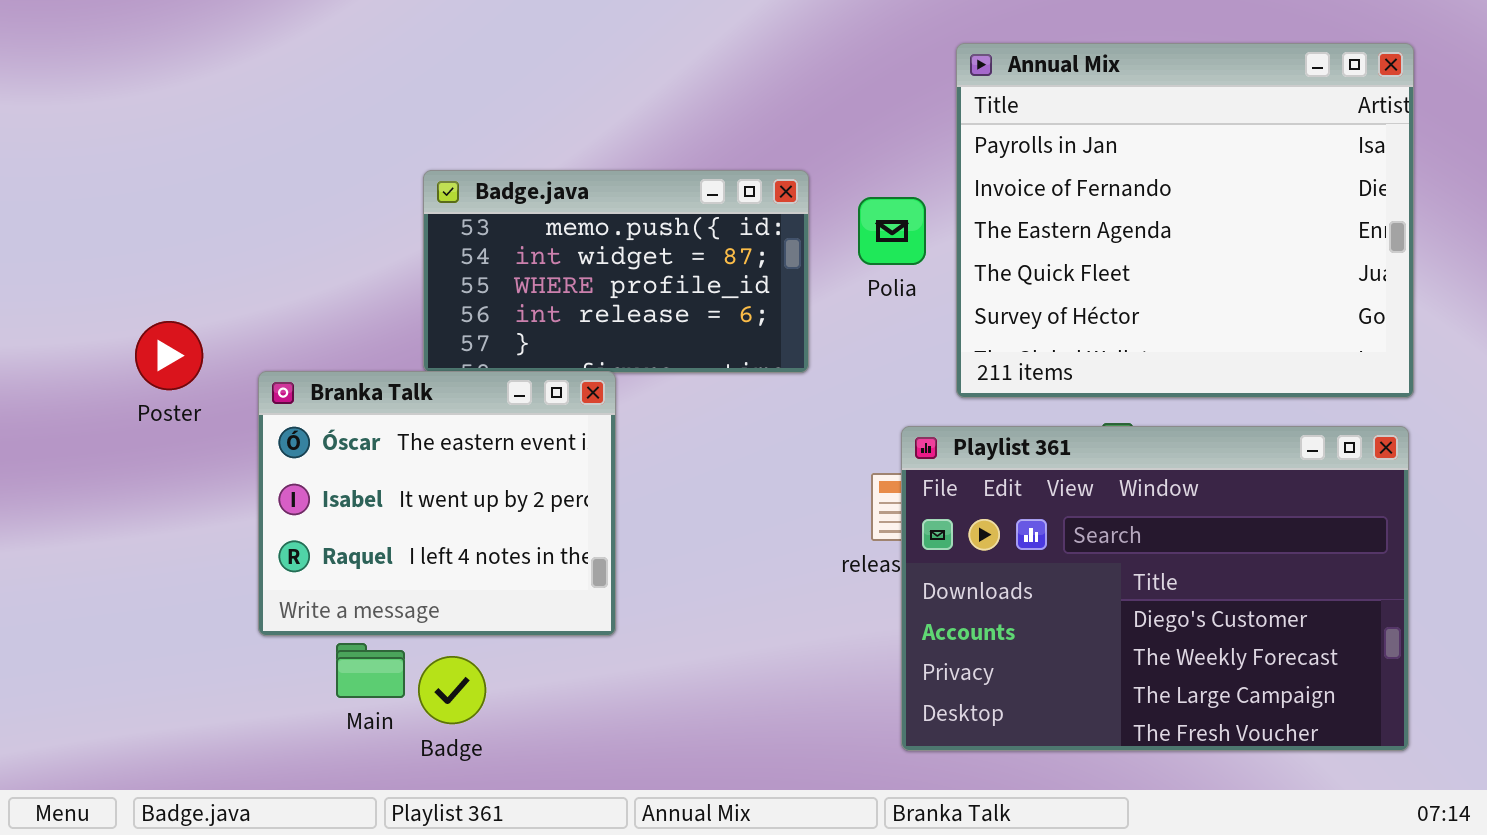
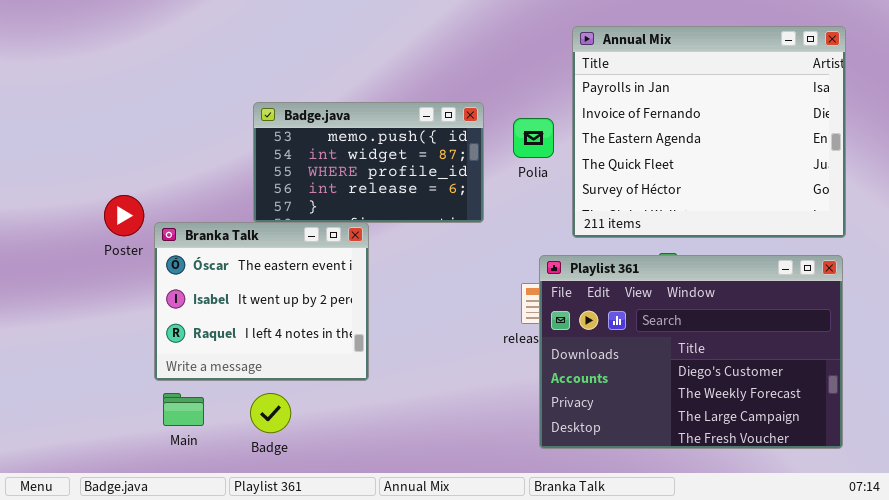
Poster: [135,321,203,390] -> [104,195,144,236], moved
Main: [336,643,405,698] -> [163,393,204,426], moved

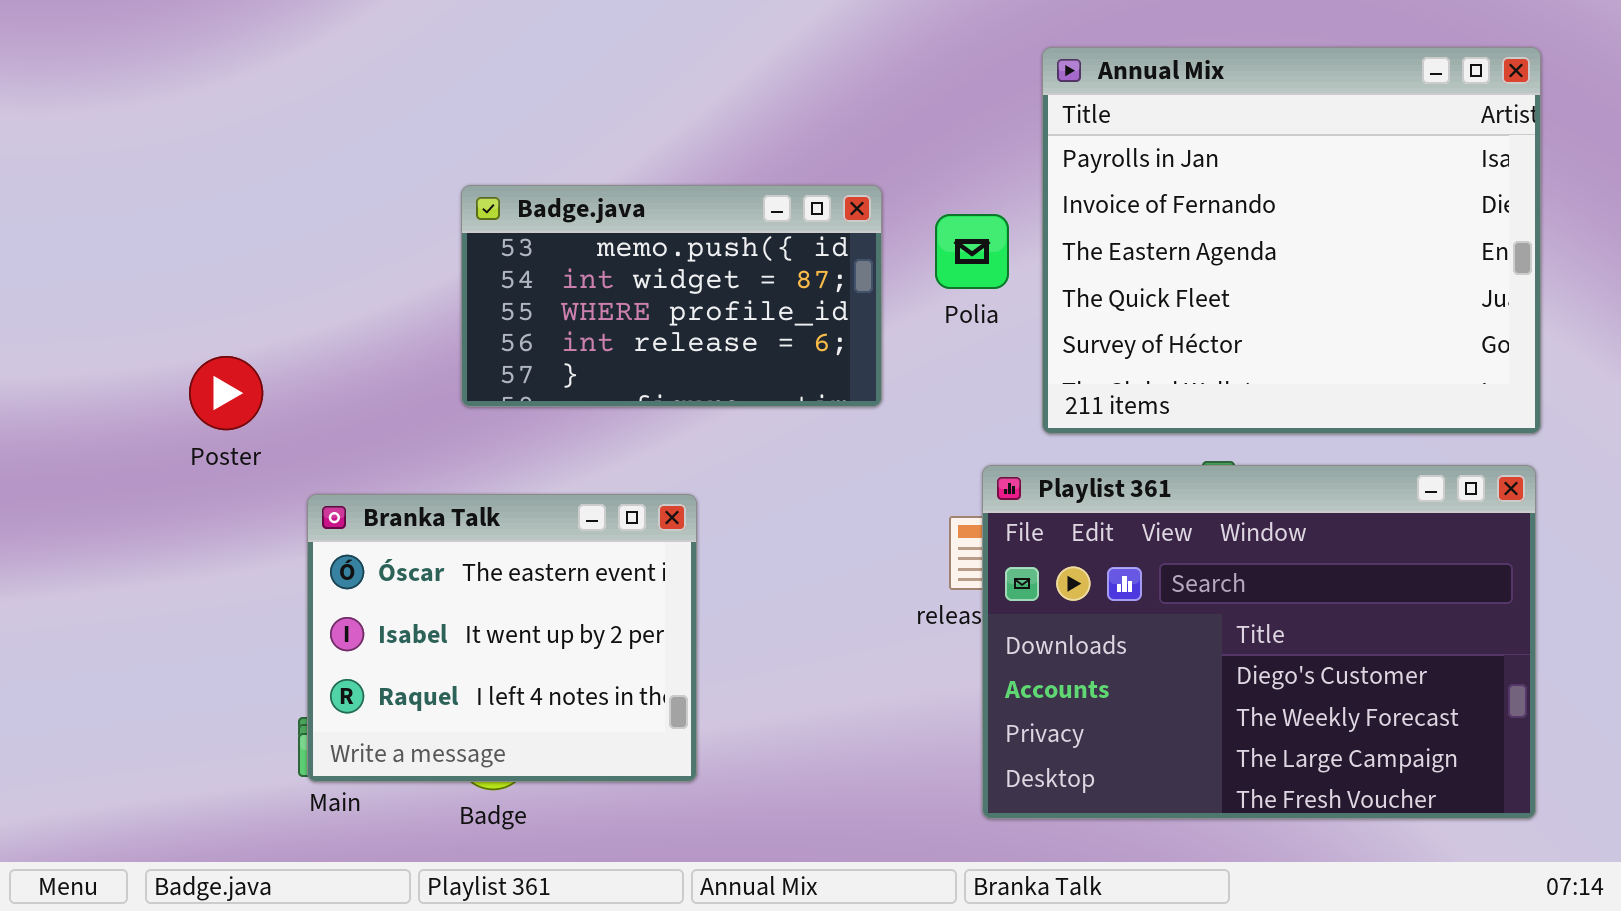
Branka Talk: [154,222,369,381] -> [307,494,697,782], moved

